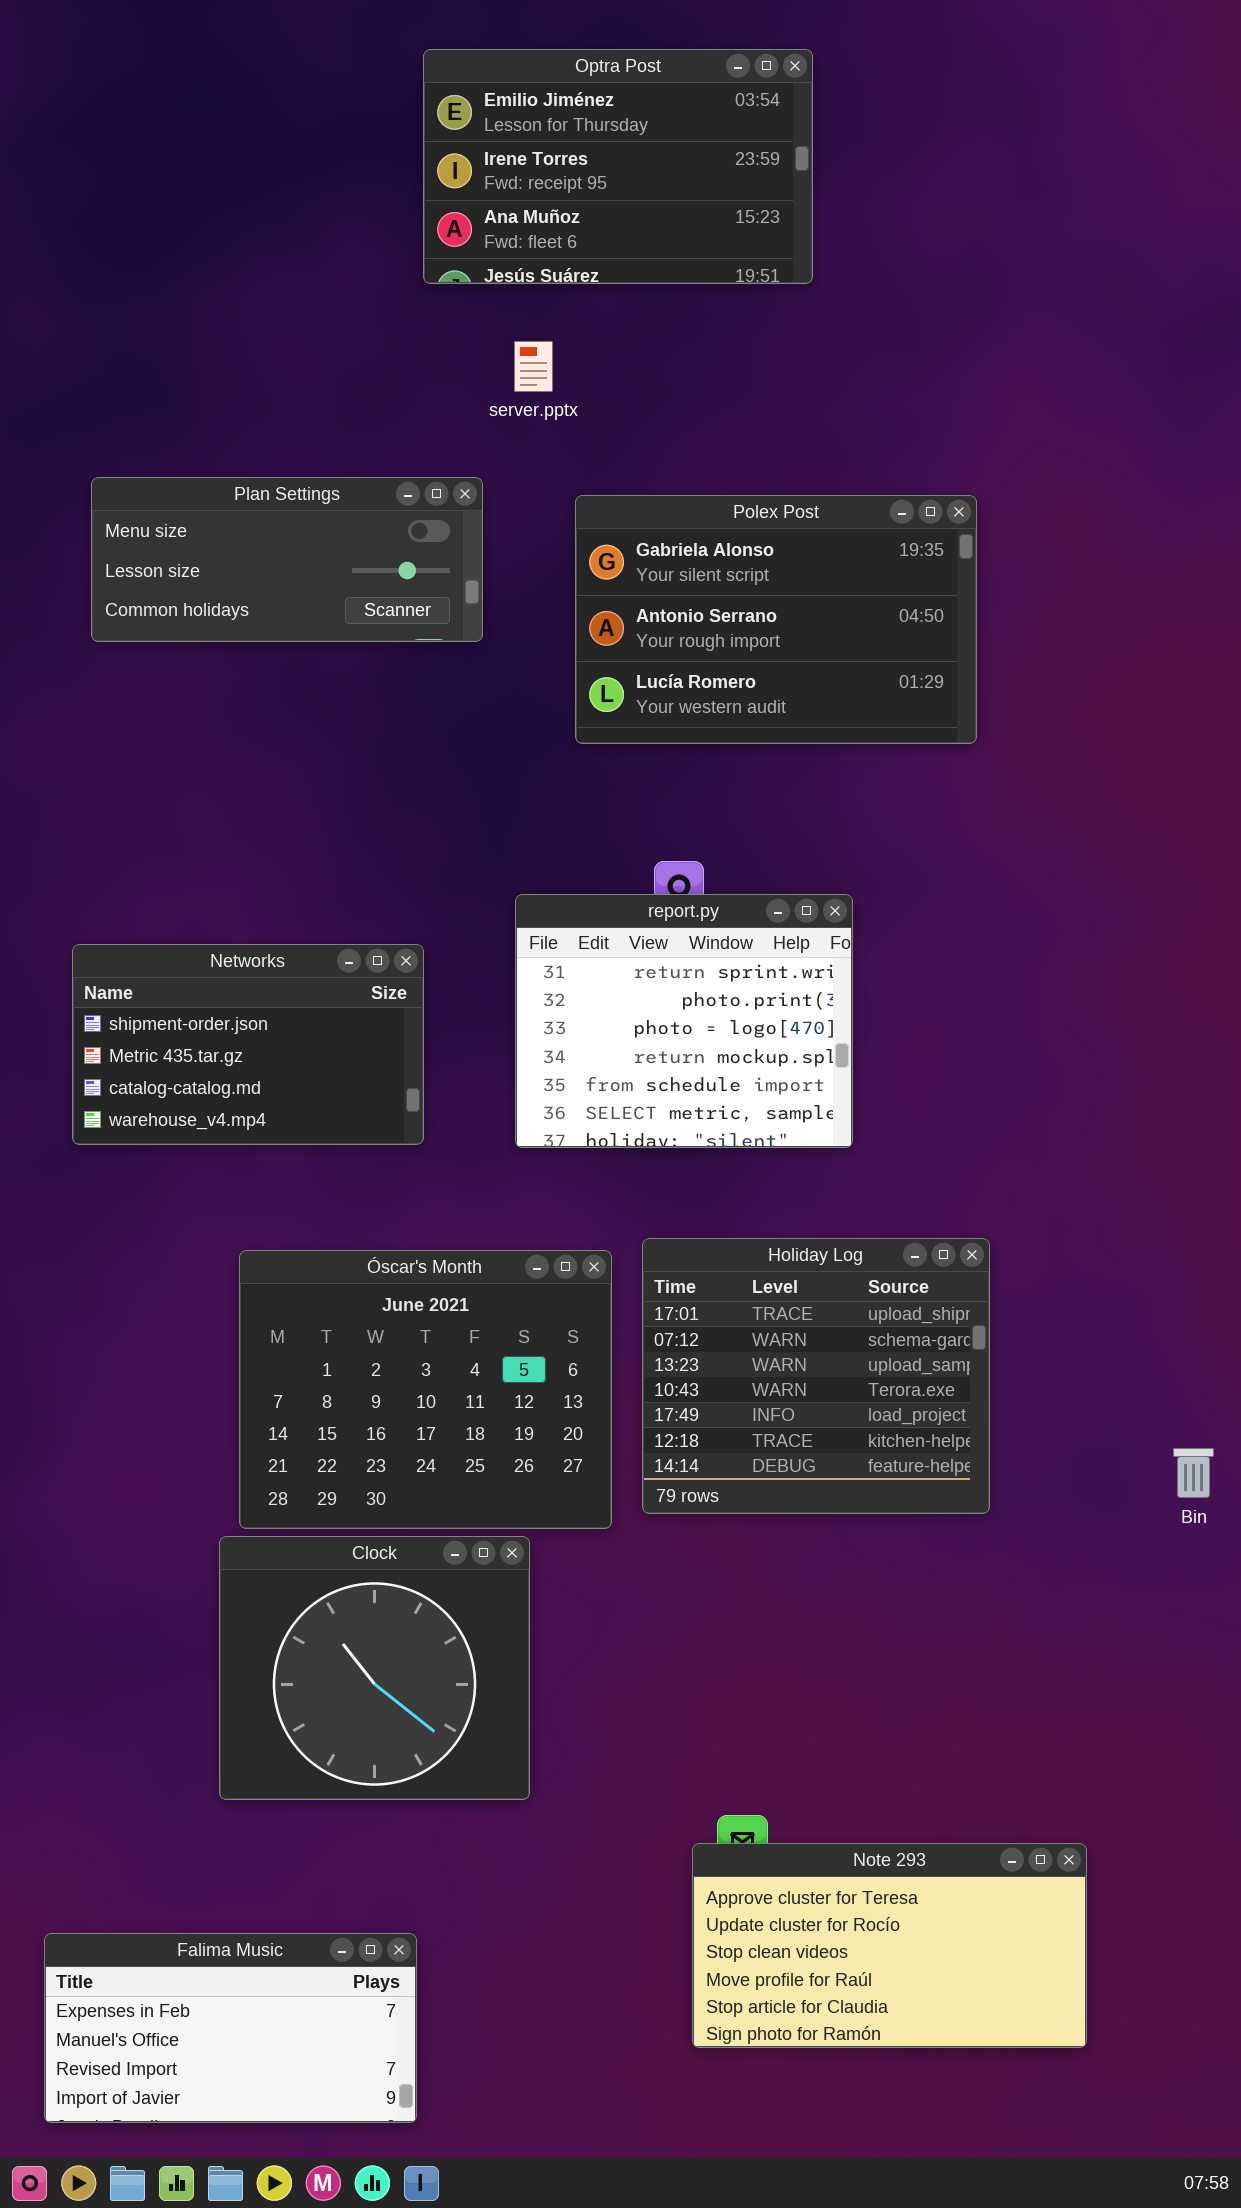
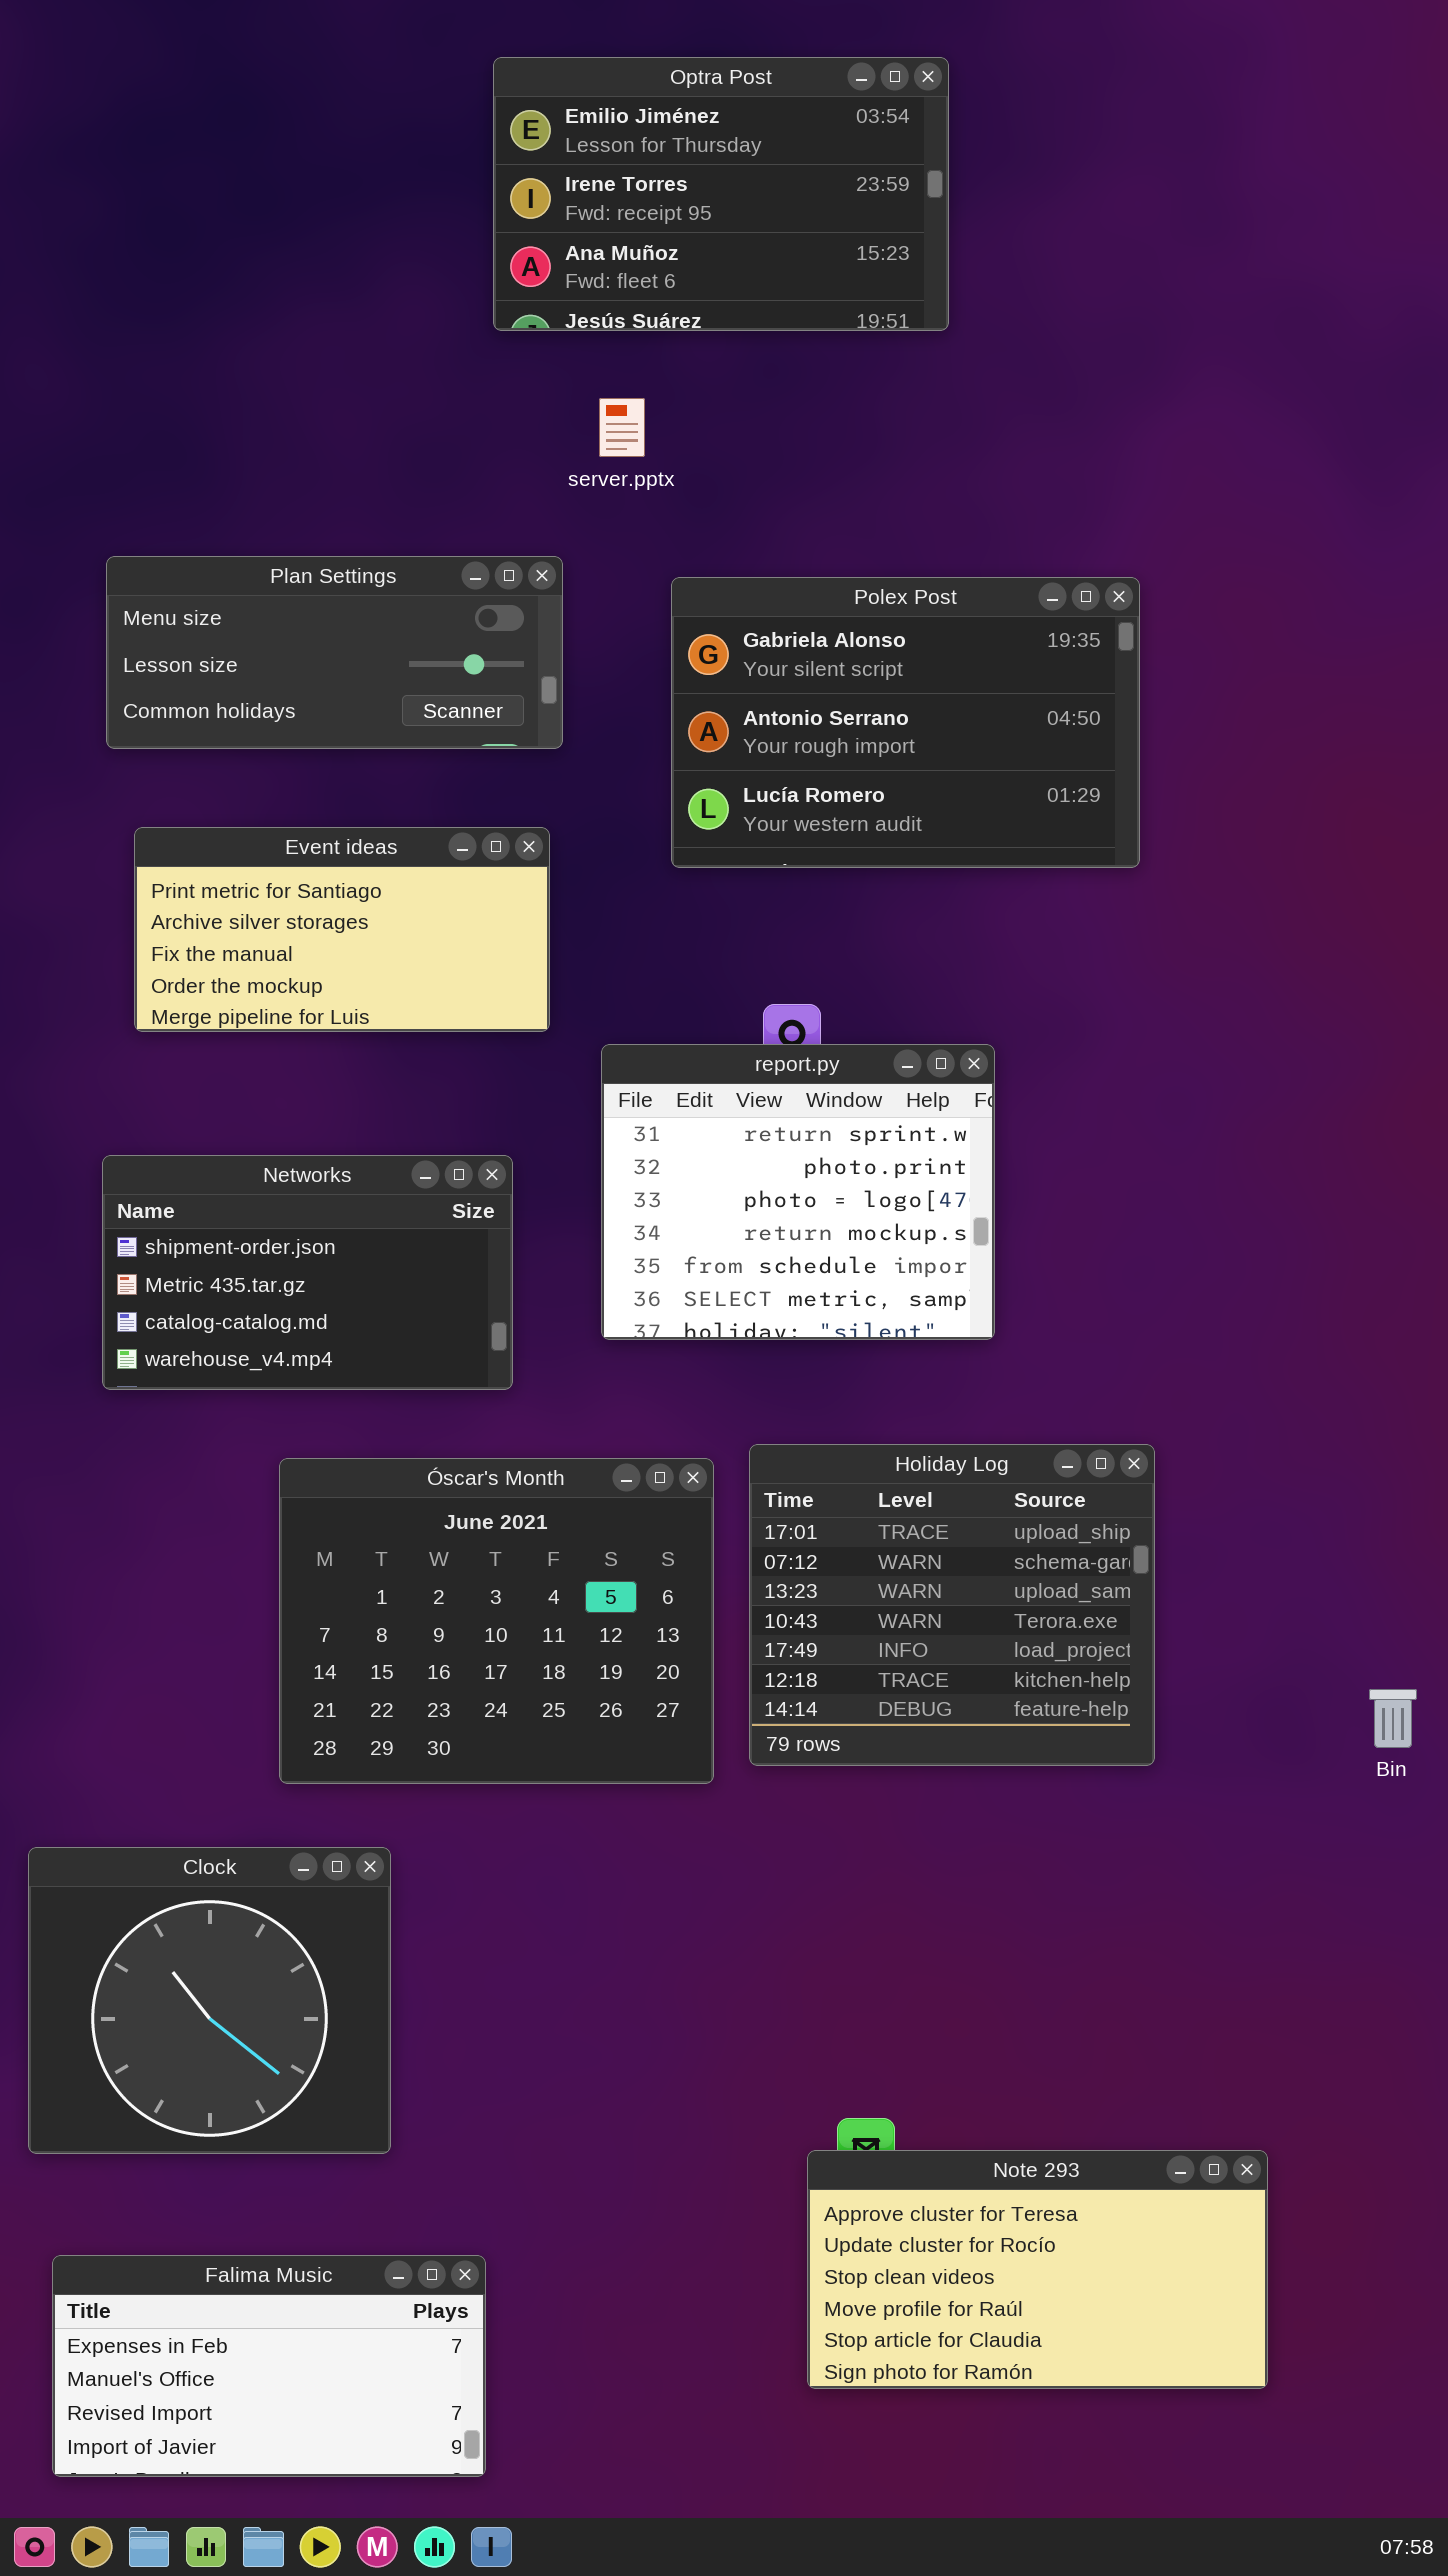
Event ideas: none -> [134,827,550,1032], opened
Networks: [72,944,424,1145] -> [102,1155,513,1390], moved
Clock: [219,1536,530,1800] -> [28,1847,391,2154], moved

